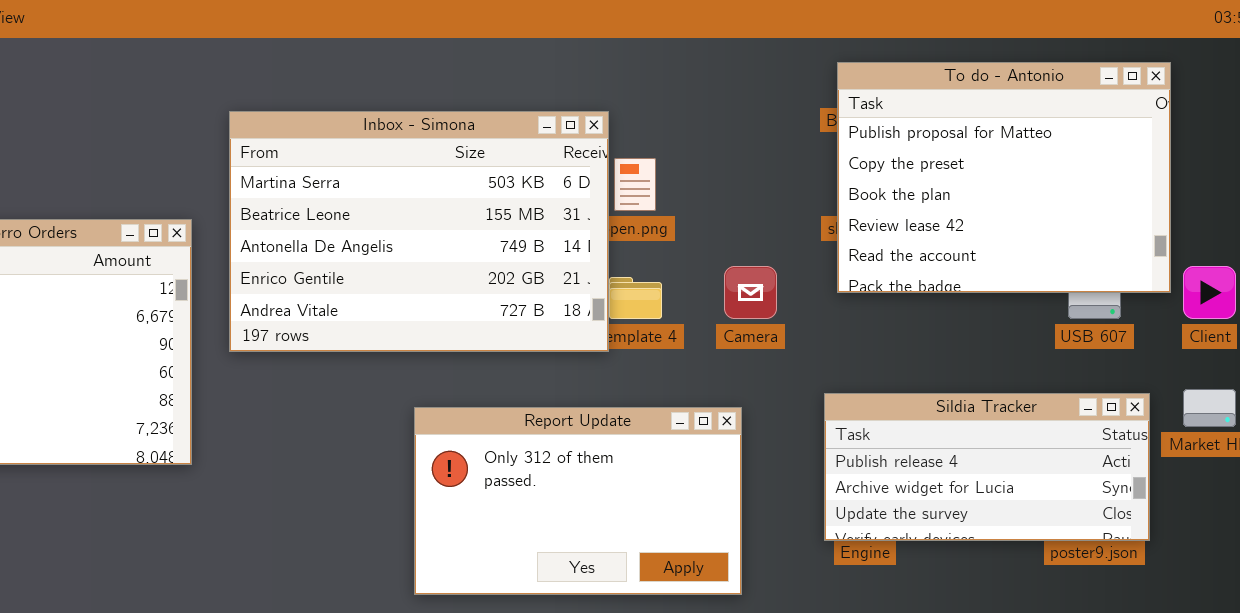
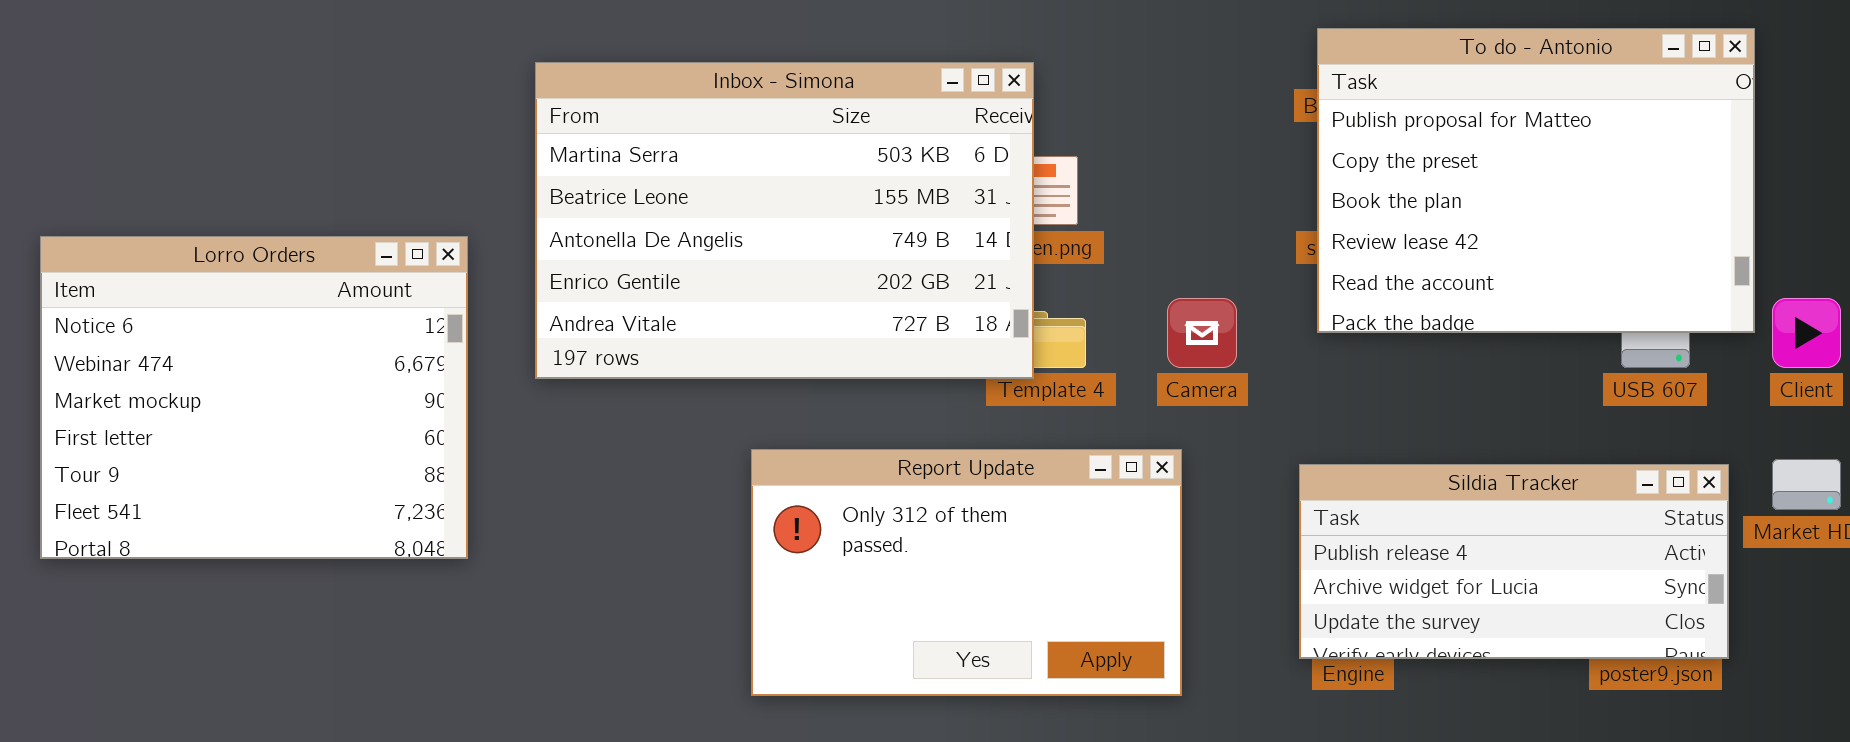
Inbox - Simona: [229,111,609,352] -> [535,62,1034,379], moved
Report Update: [414,407,742,595] -> [751,449,1182,696], moved

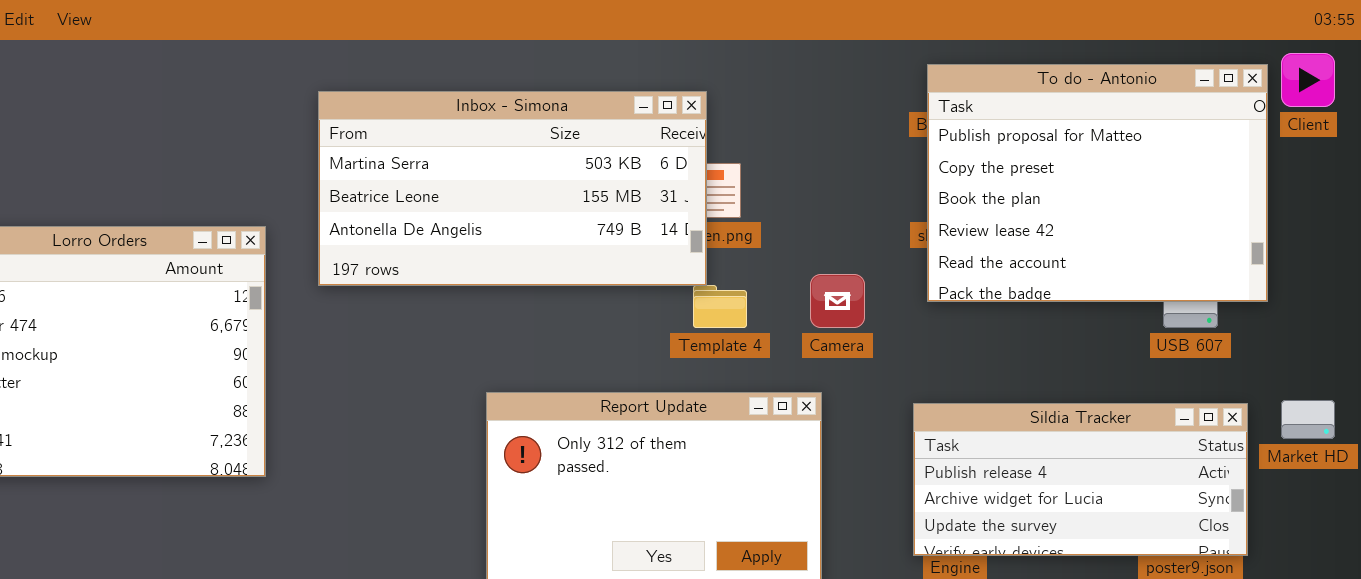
Inbox - Simona: [535,62,1034,379] -> [318,91,707,286], resized
Client: [1772,298,1841,368] -> [1281,53,1335,107], moved

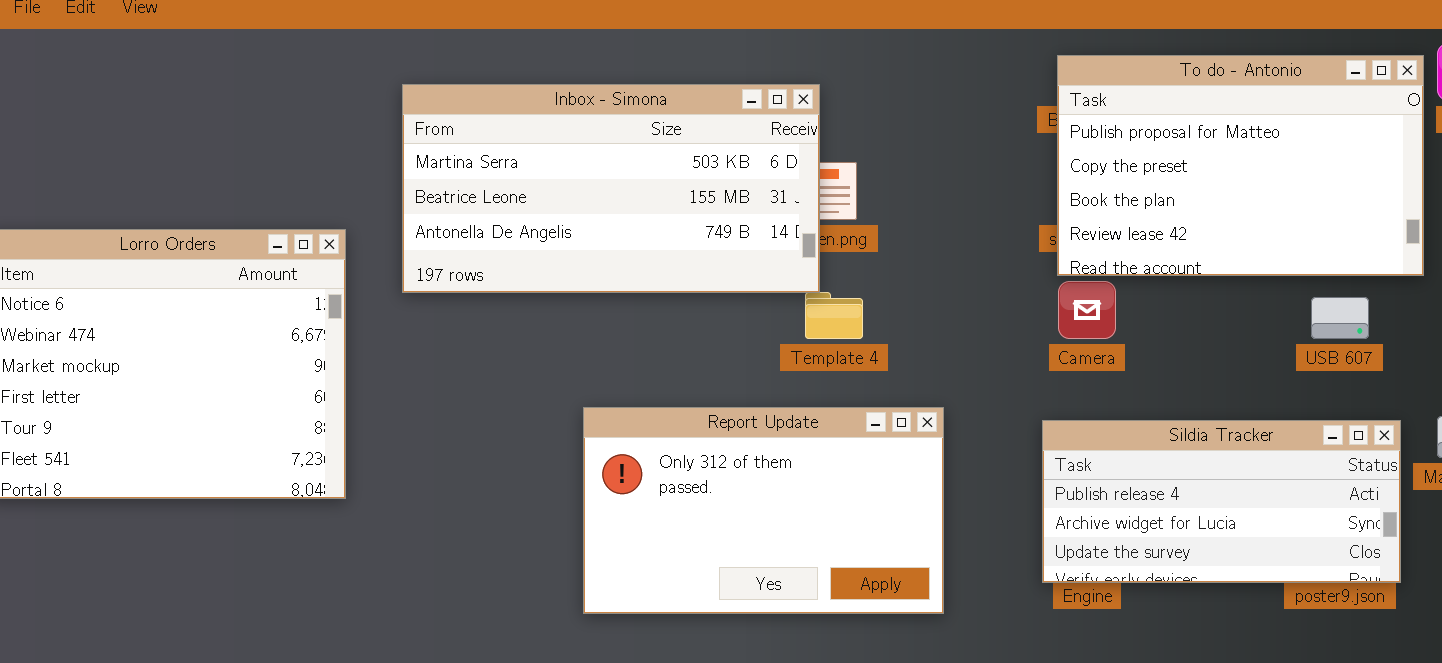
To do - Antonio: [927,64,1268,302] -> [1057,55,1424,276], resized
Camera: [810,274,865,328] -> [1058,281,1116,339], moved

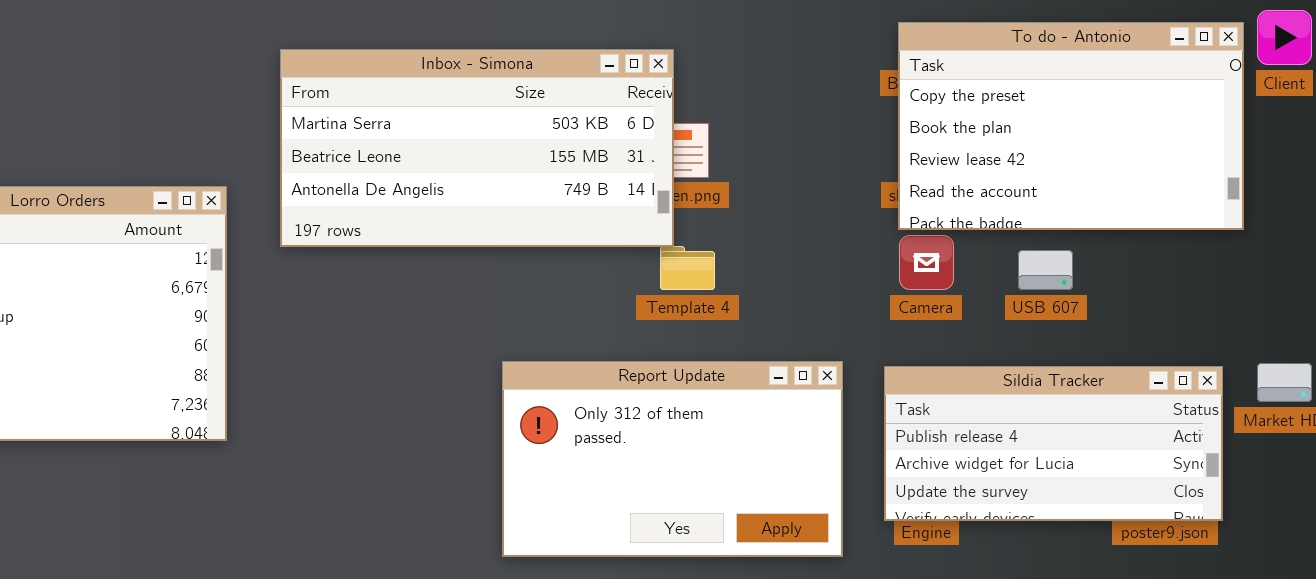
To do - Antonio: [1057,55,1424,276] -> [898,22,1244,230], scrolled down 1 row
USB 607: [1311,297,1369,339] -> [1018,250,1073,290], moved
Report Update: [583,407,944,614] -> [502,361,843,557], moved

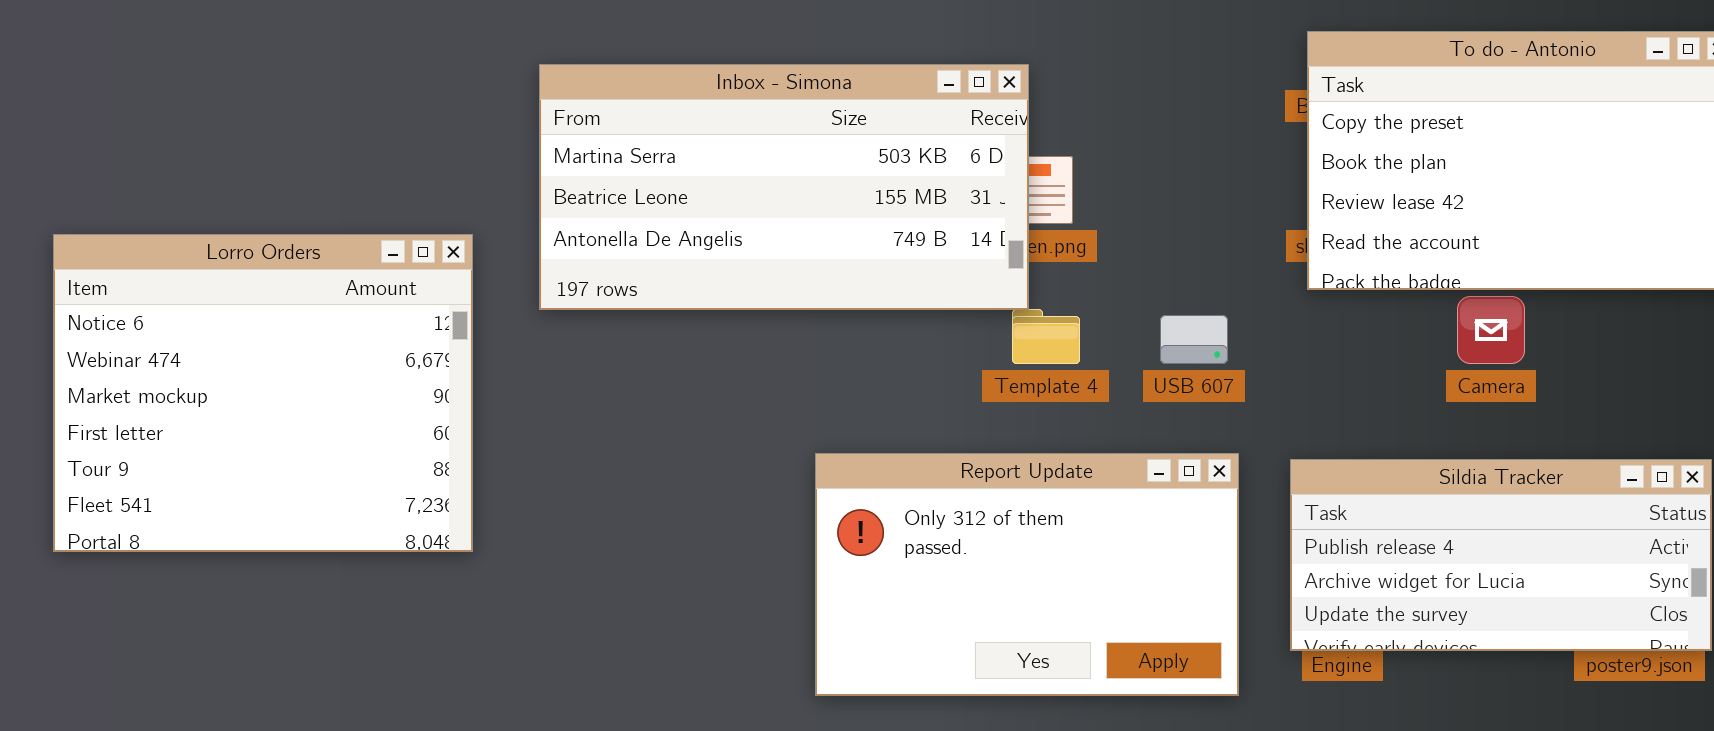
Camera: [899,235,954,290] -> [1457,296,1525,364], moved
USB 607: [1018,250,1073,290] -> [1160,315,1228,364], moved

